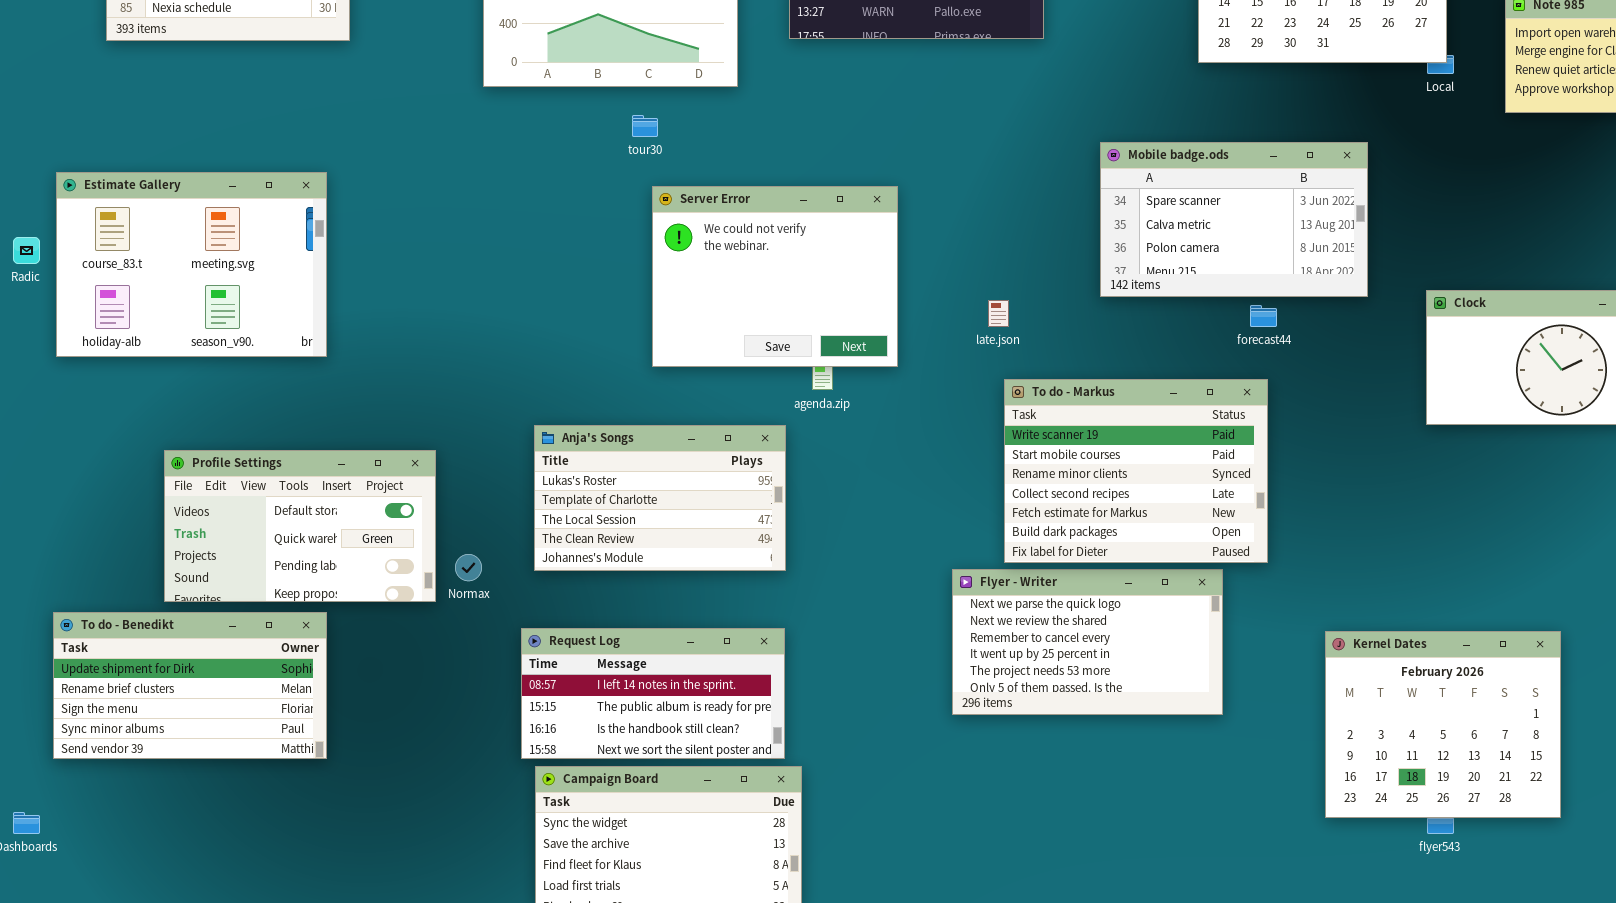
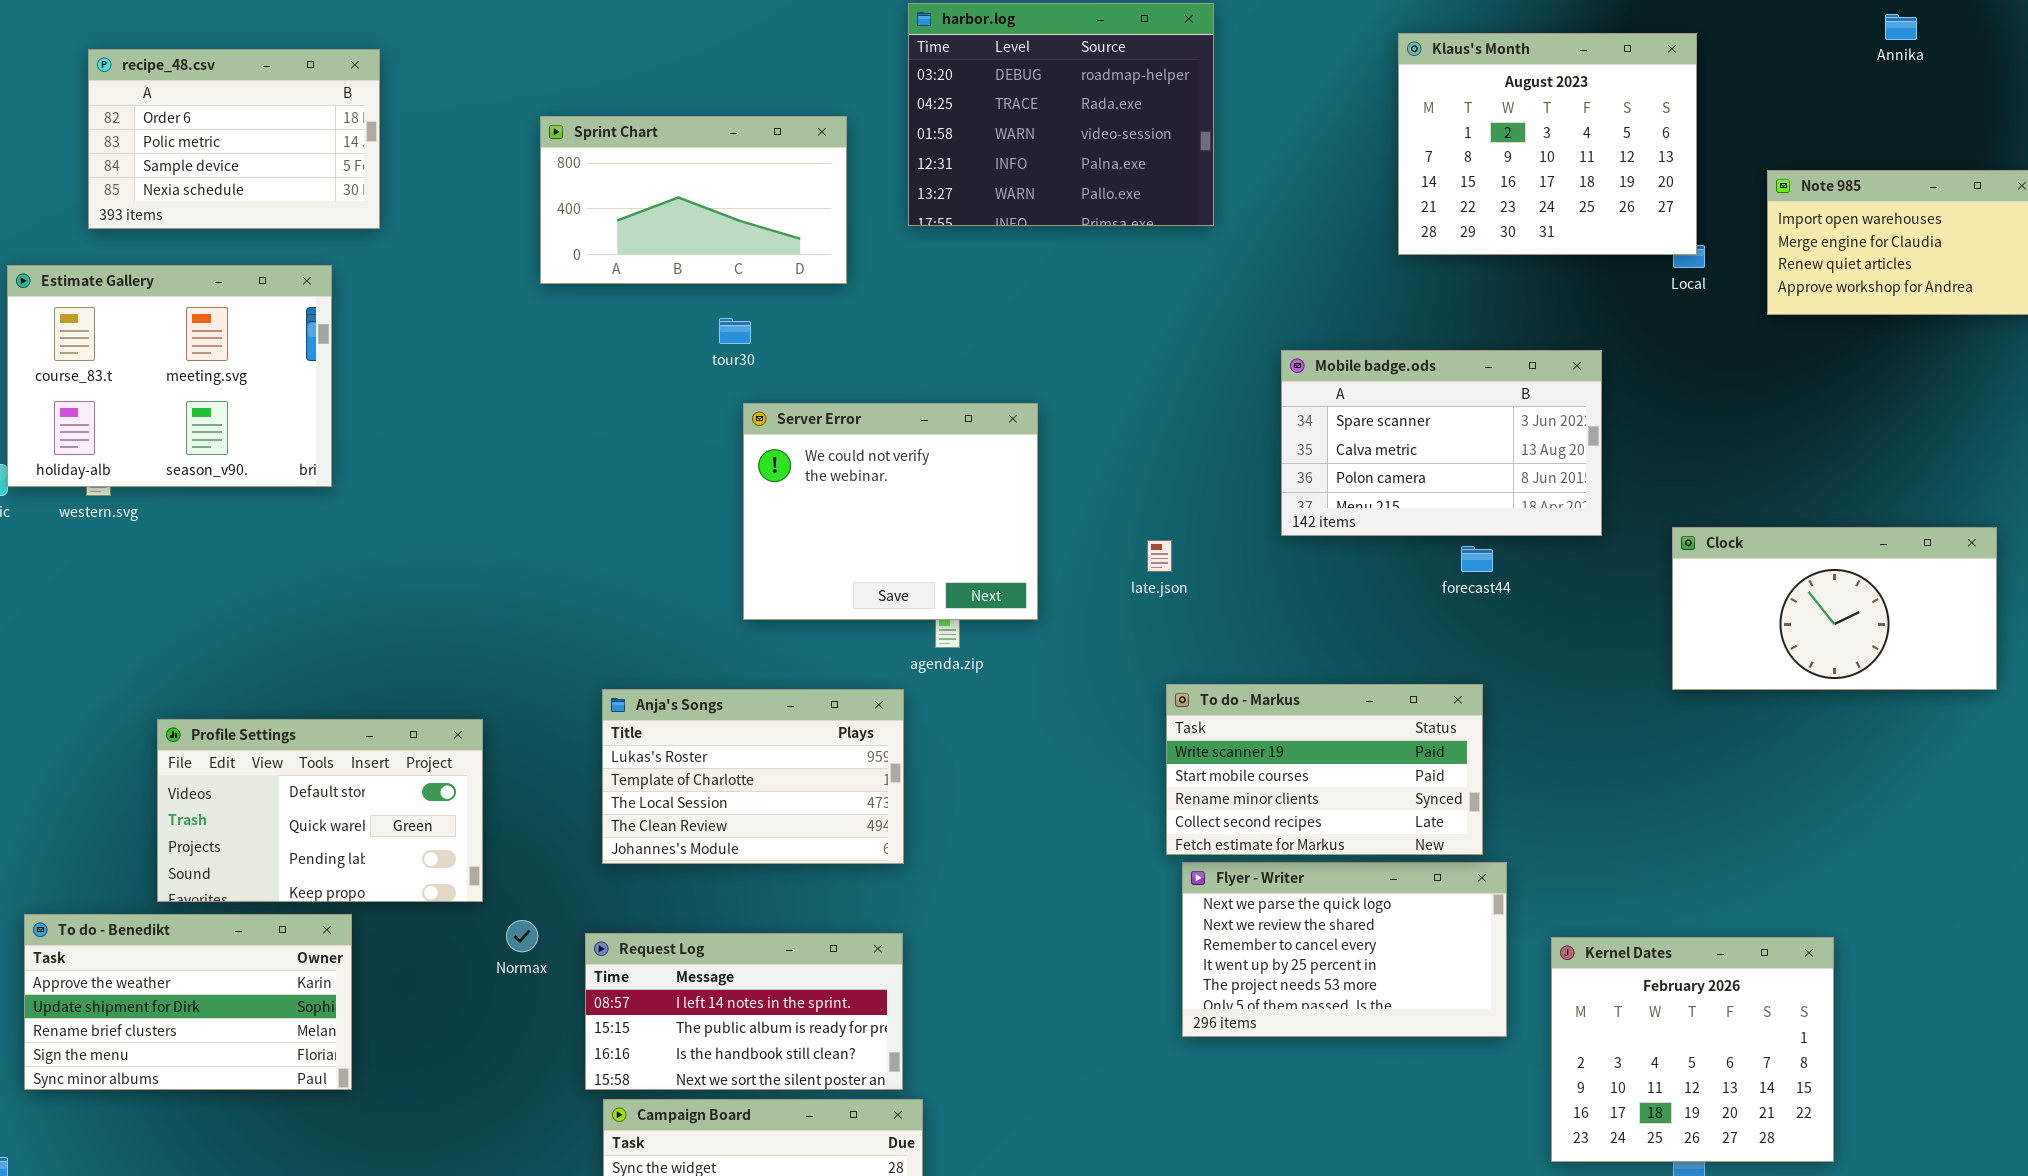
Estimate Gallery: [56,172,327,357] -> [7,265,332,487], moved
To do - Markus: [1004,379,1268,563] -> [1166,684,1483,855], resized
Normax: [455,554,482,581] -> [506,920,538,952], moved
Flyer - Writer: [952,569,1223,715] -> [1182,862,1507,1037], moved
To do - Benedikt: [53,612,327,759] -> [24,914,352,1090], scrolled up 1 row

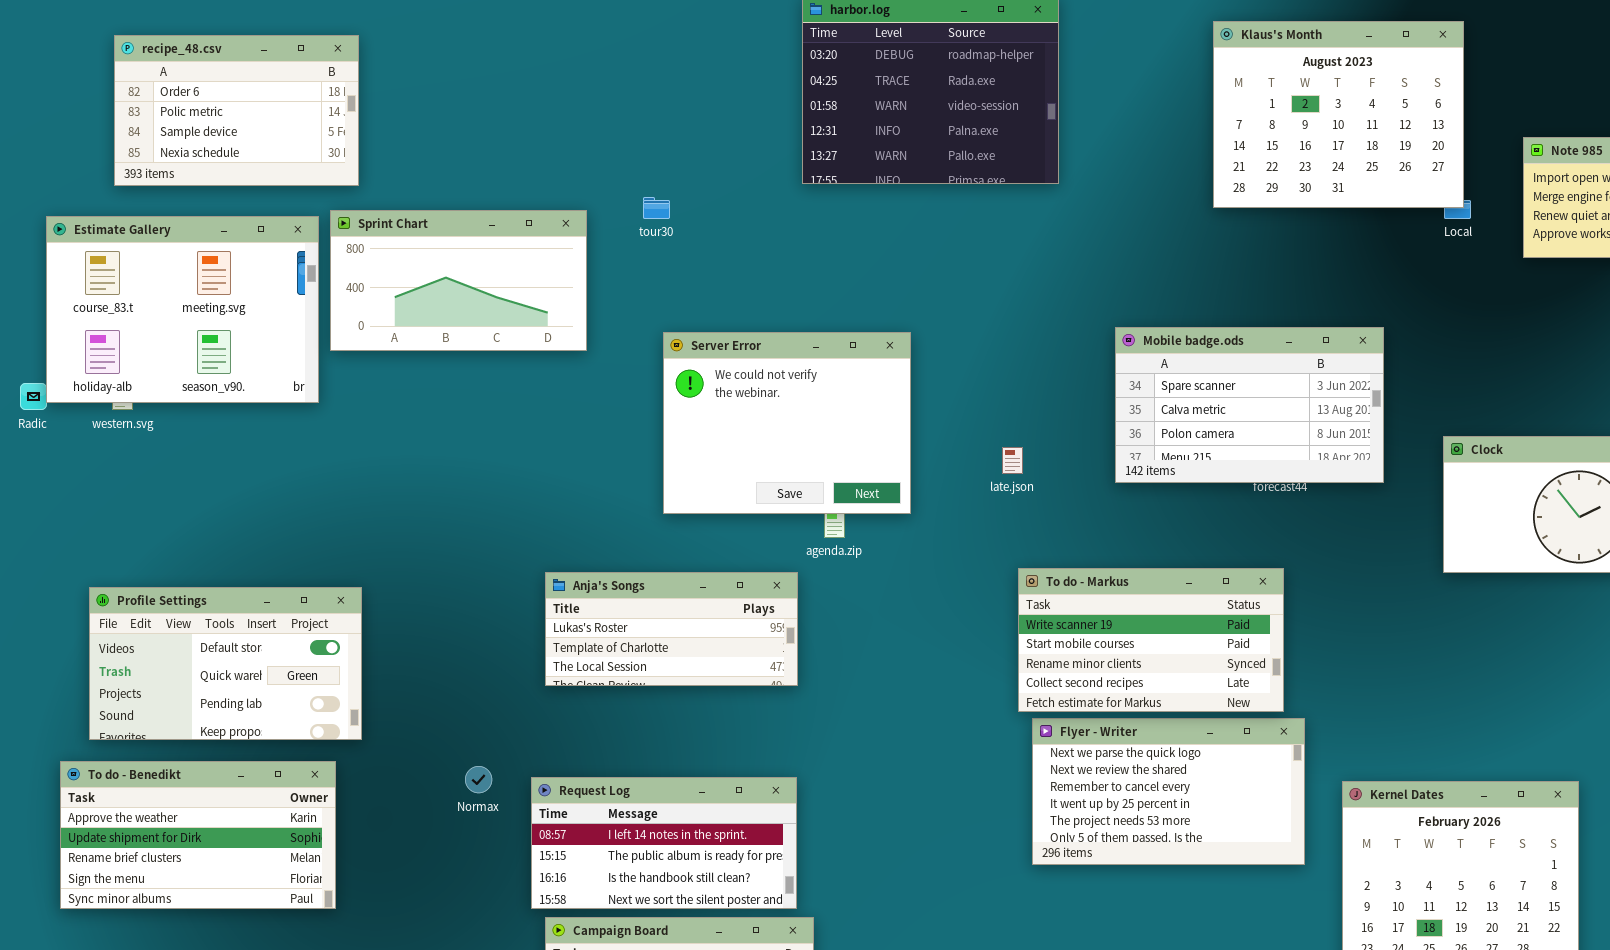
Sprint Chart: [540,116,847,284] -> [330,210,587,351], moved
tour30: [719,318,751,344] -> [643,197,670,219], moved
Mobile badge.ods: [1281,350,1602,536] -> [1115,327,1384,483], moved
Anja's Songs: [602,689,904,864] -> [545,572,798,686], resized
Profile Settings: [157,719,483,902] -> [89,587,362,740], moved

